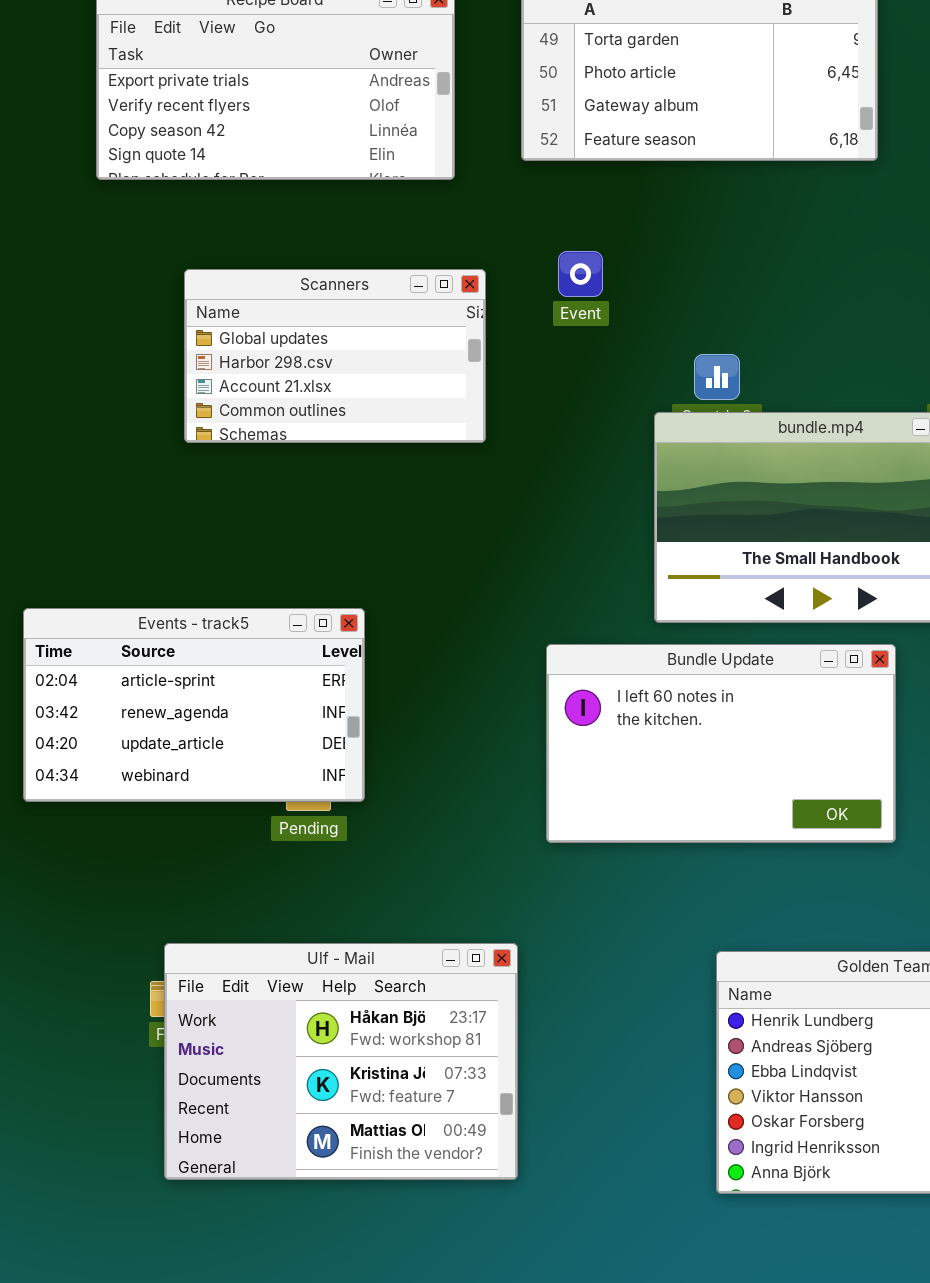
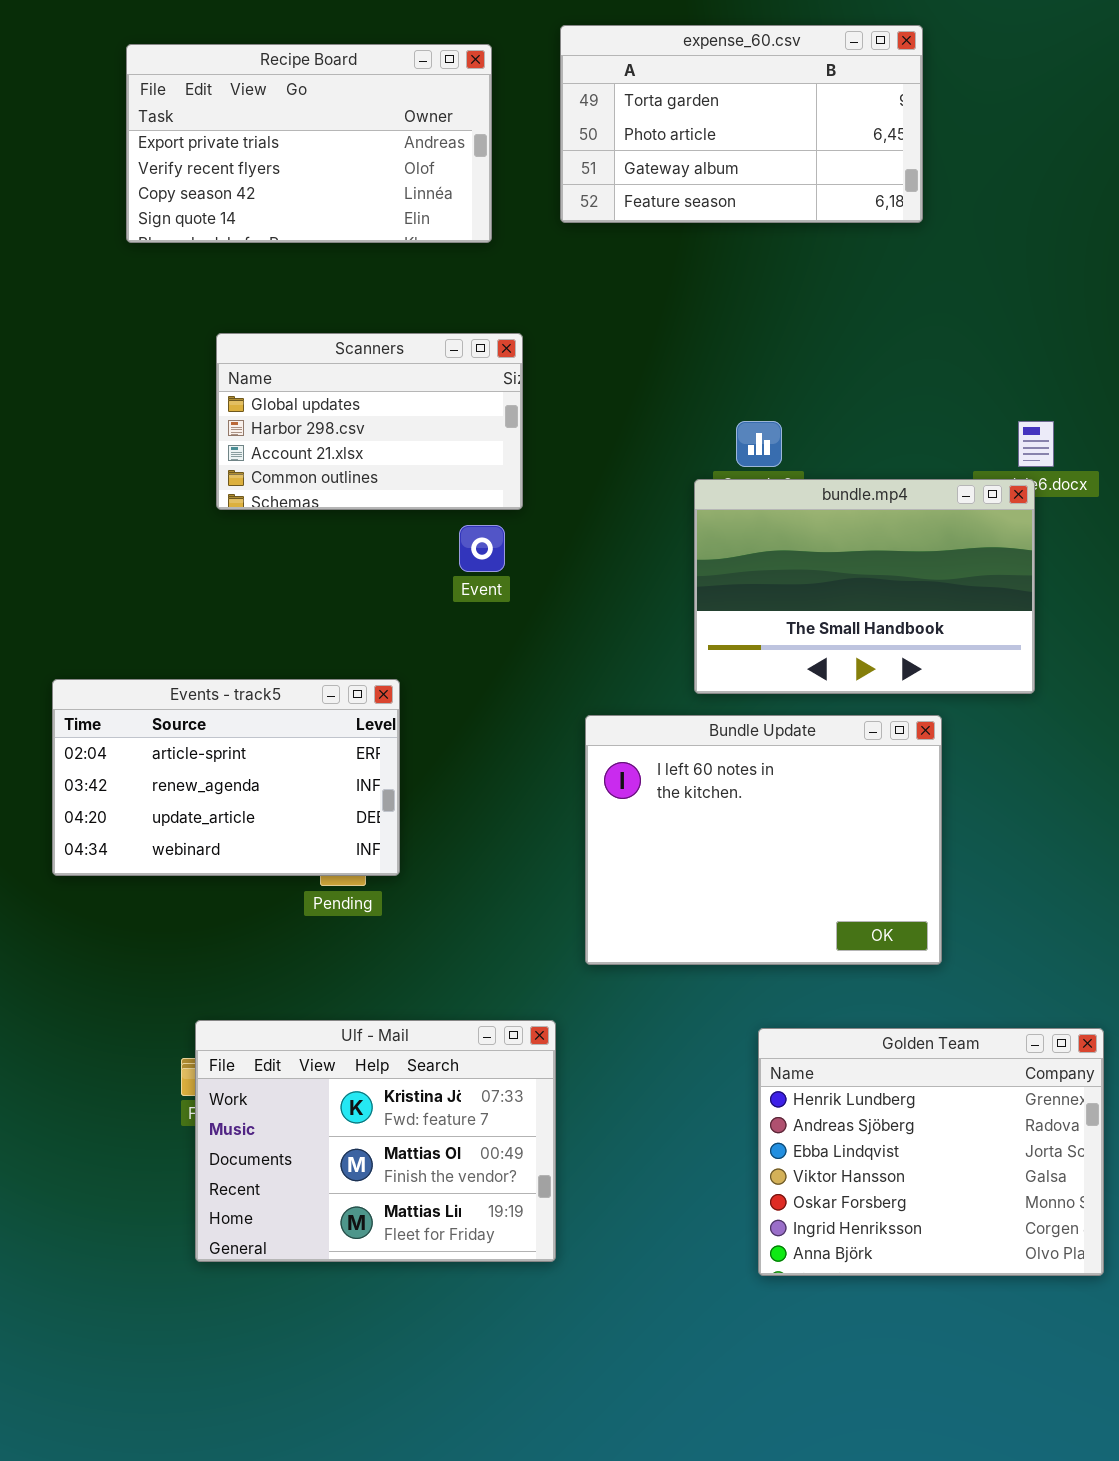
Event: [558,251,603,297] -> [459,525,505,572], moved
Bundle Update: [546,644,896,843] -> [585,715,942,965], resized
Ulf - Mail: [164,943,518,1180] -> [195,1020,556,1262], scrolled down 1 row

